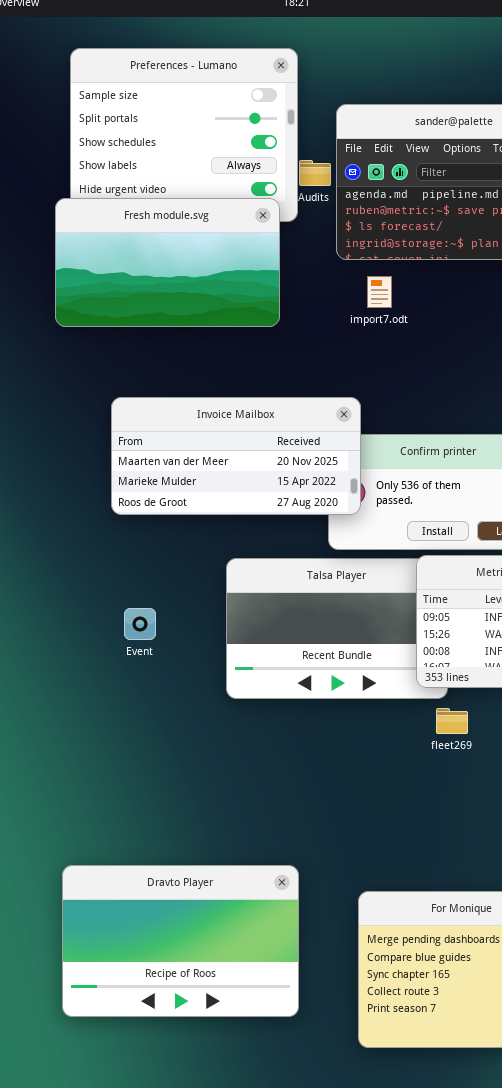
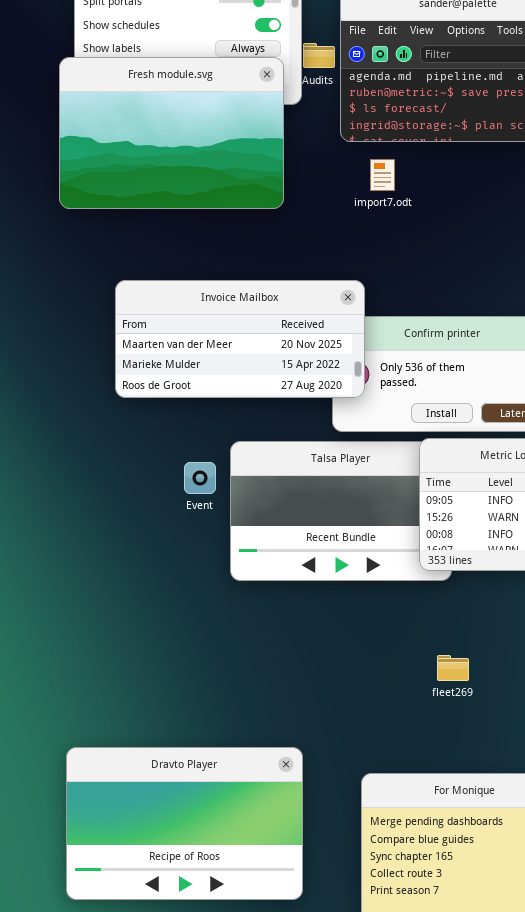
Fresh module.svg: [55,198,280,327] -> [59,57,284,209], resized
Event: [124,608,156,640] -> [184,462,216,494], moved
fleet269: [436,708,468,734] -> [437,655,469,681], moved

